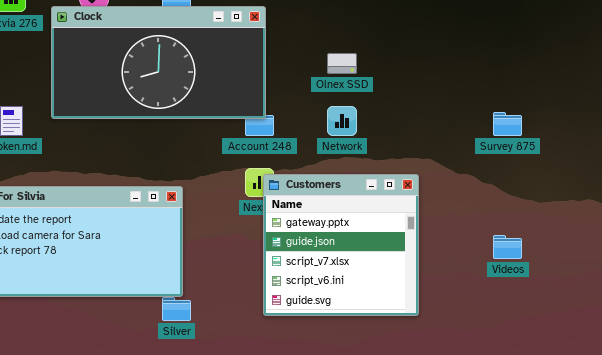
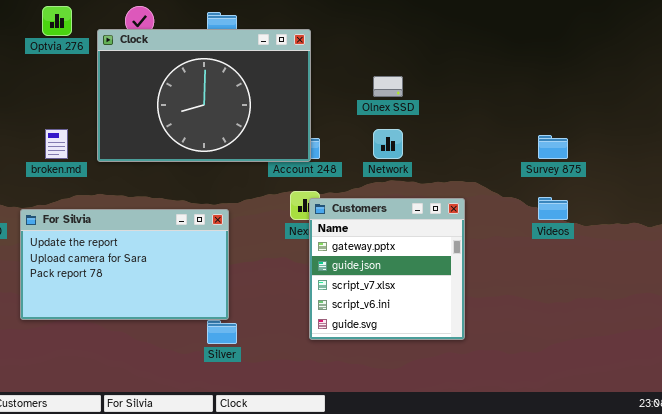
Clock: [51,6,266,119] -> [97,29,311,162], resized
Videos: [493,235,522,259] -> [538,197,568,220], moved

